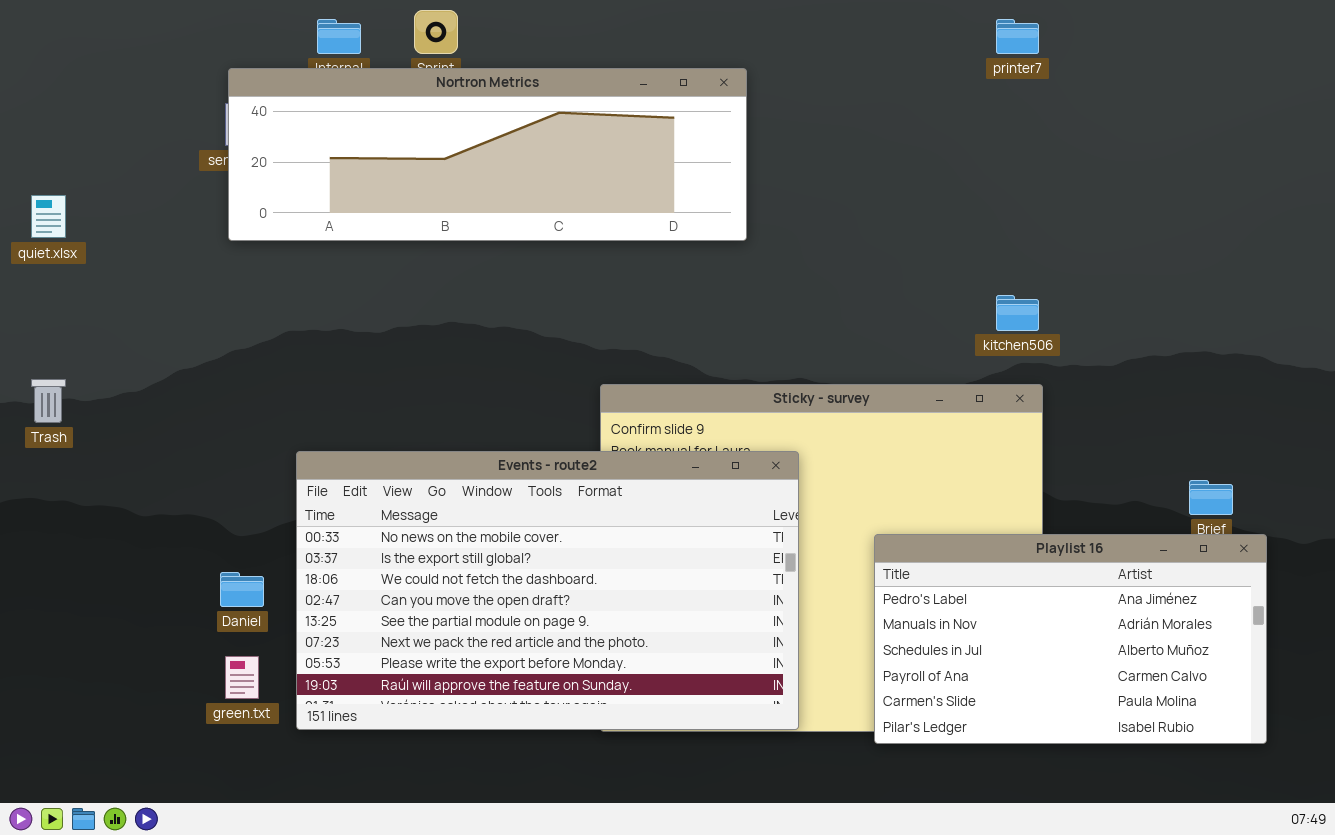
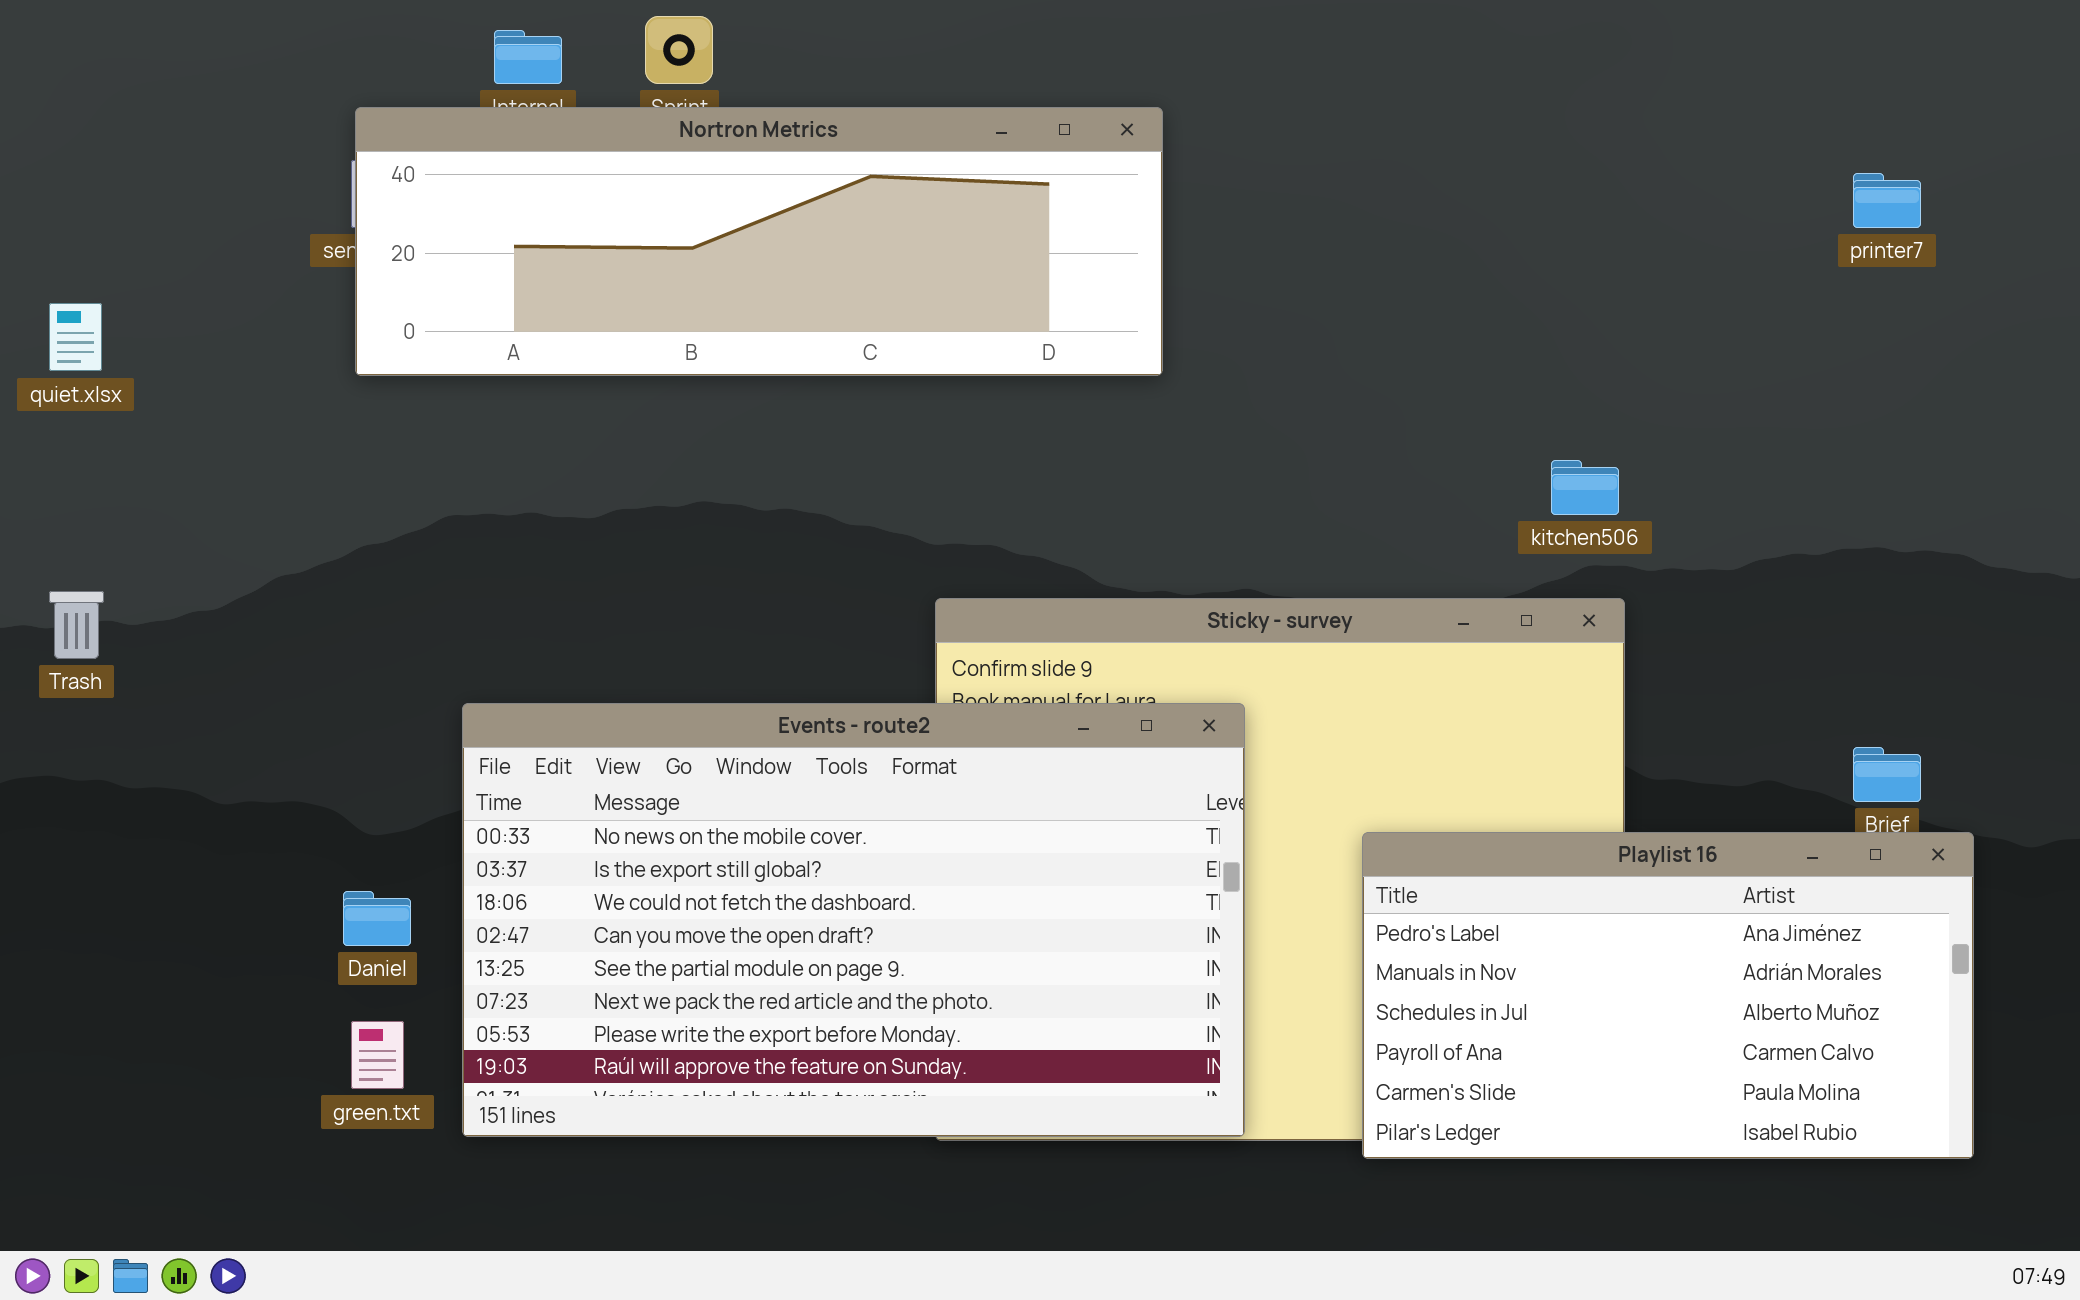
printer7: [996,19,1039,54] -> [1853,173,1921,228], moved

